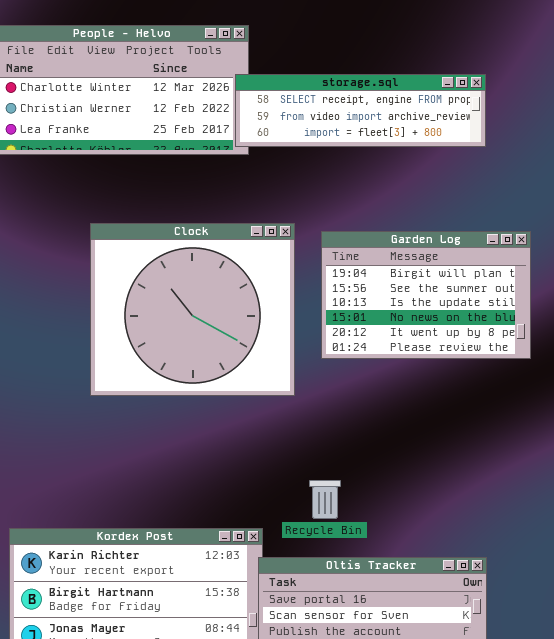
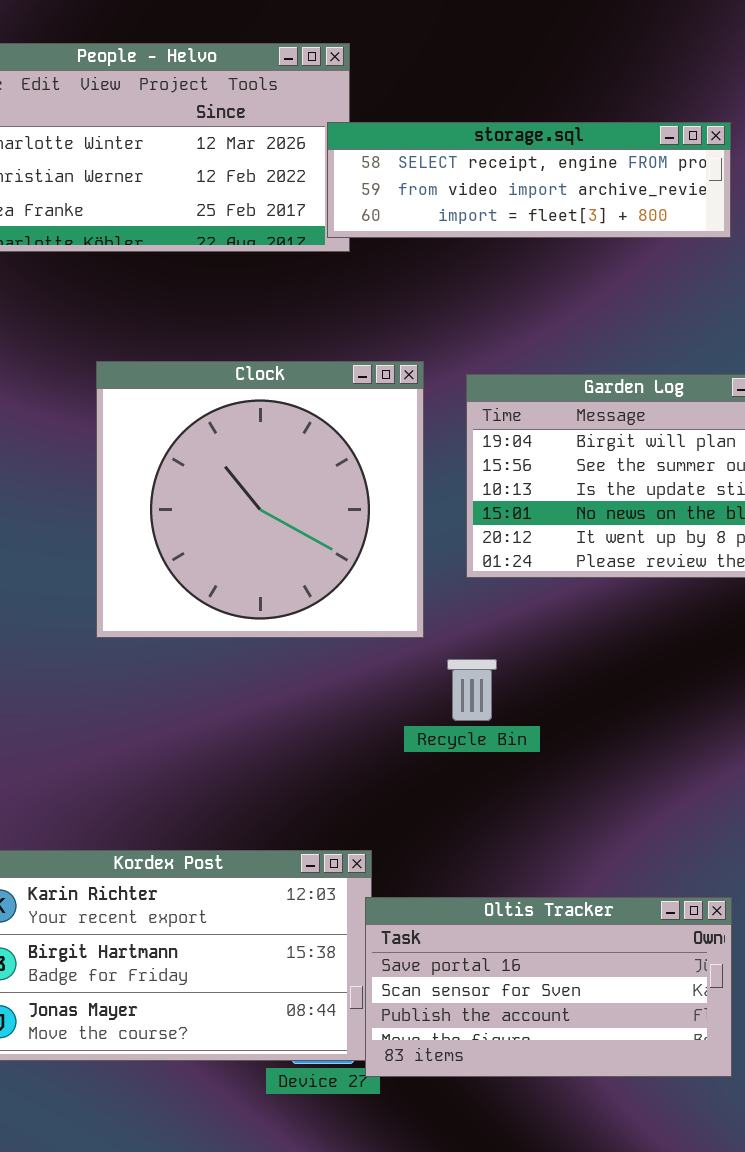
Recycle Bin: [309,480,341,519] -> [447,659,497,721], moved

